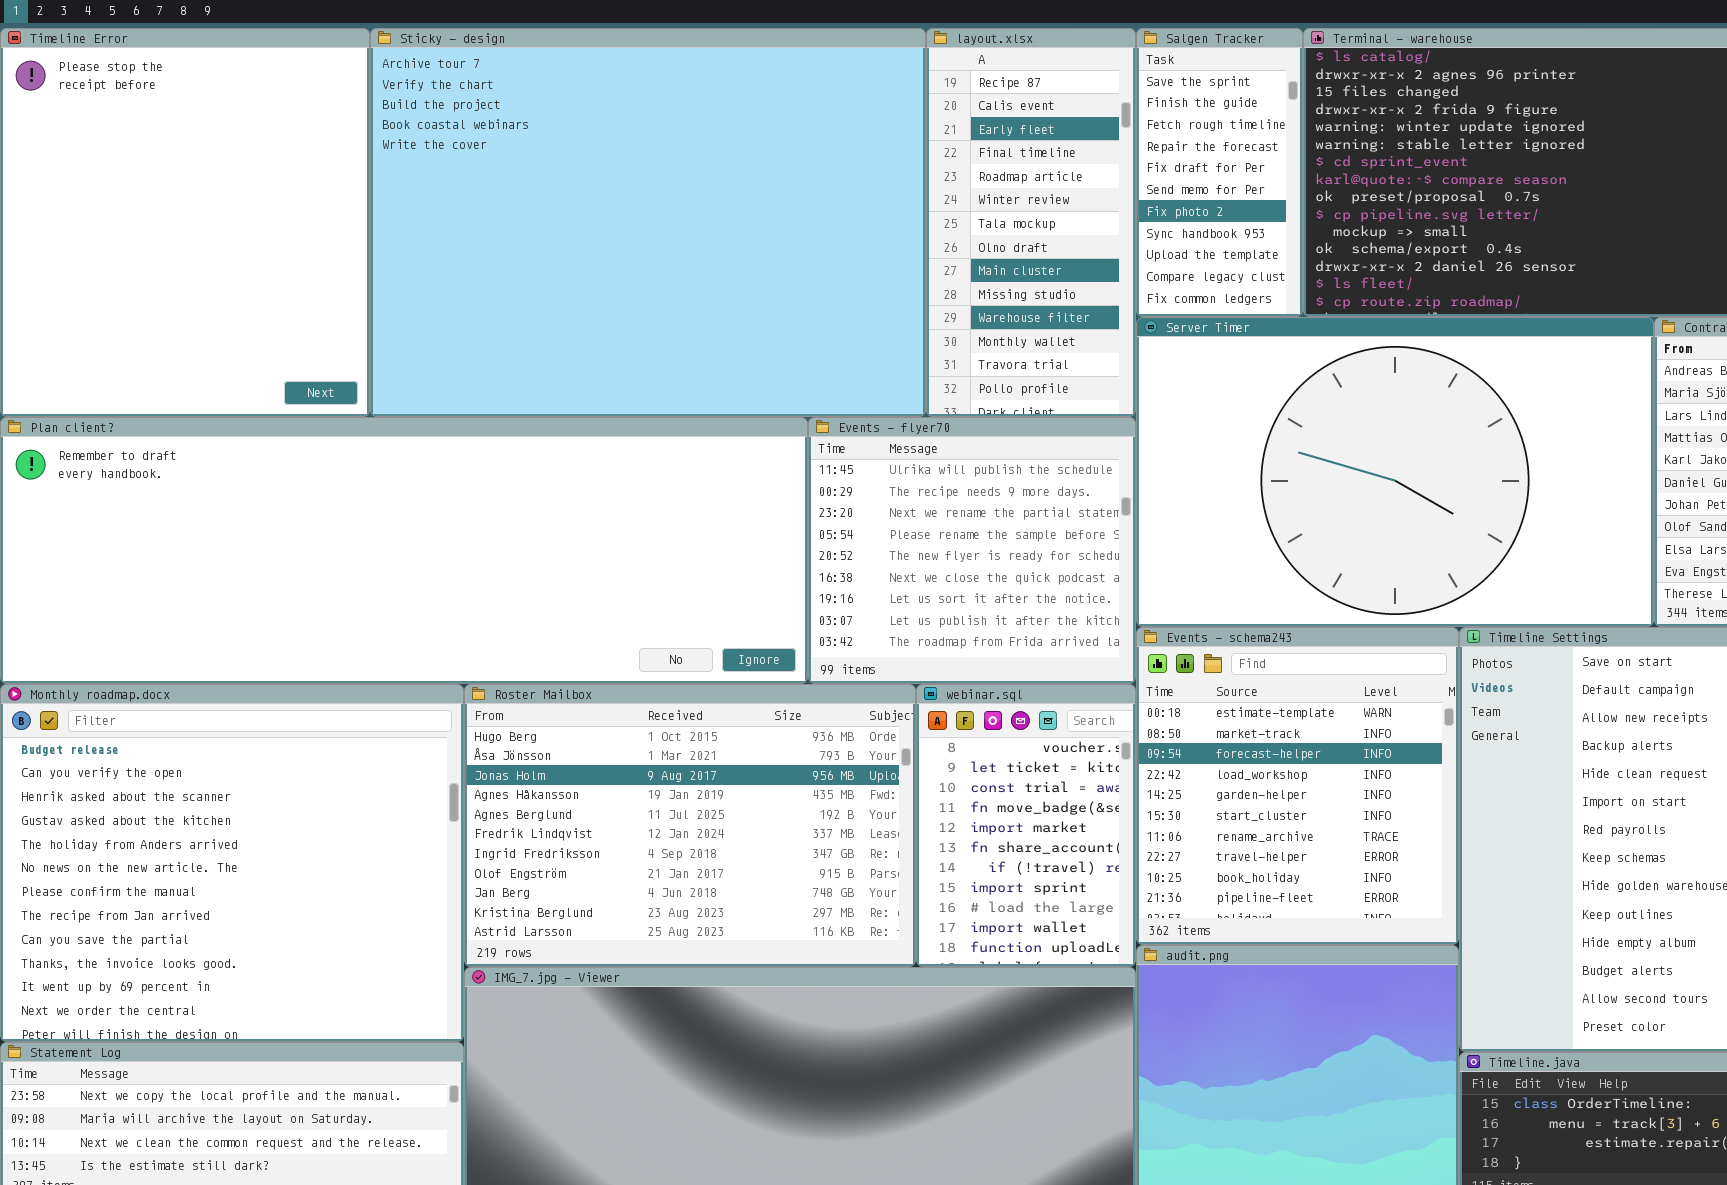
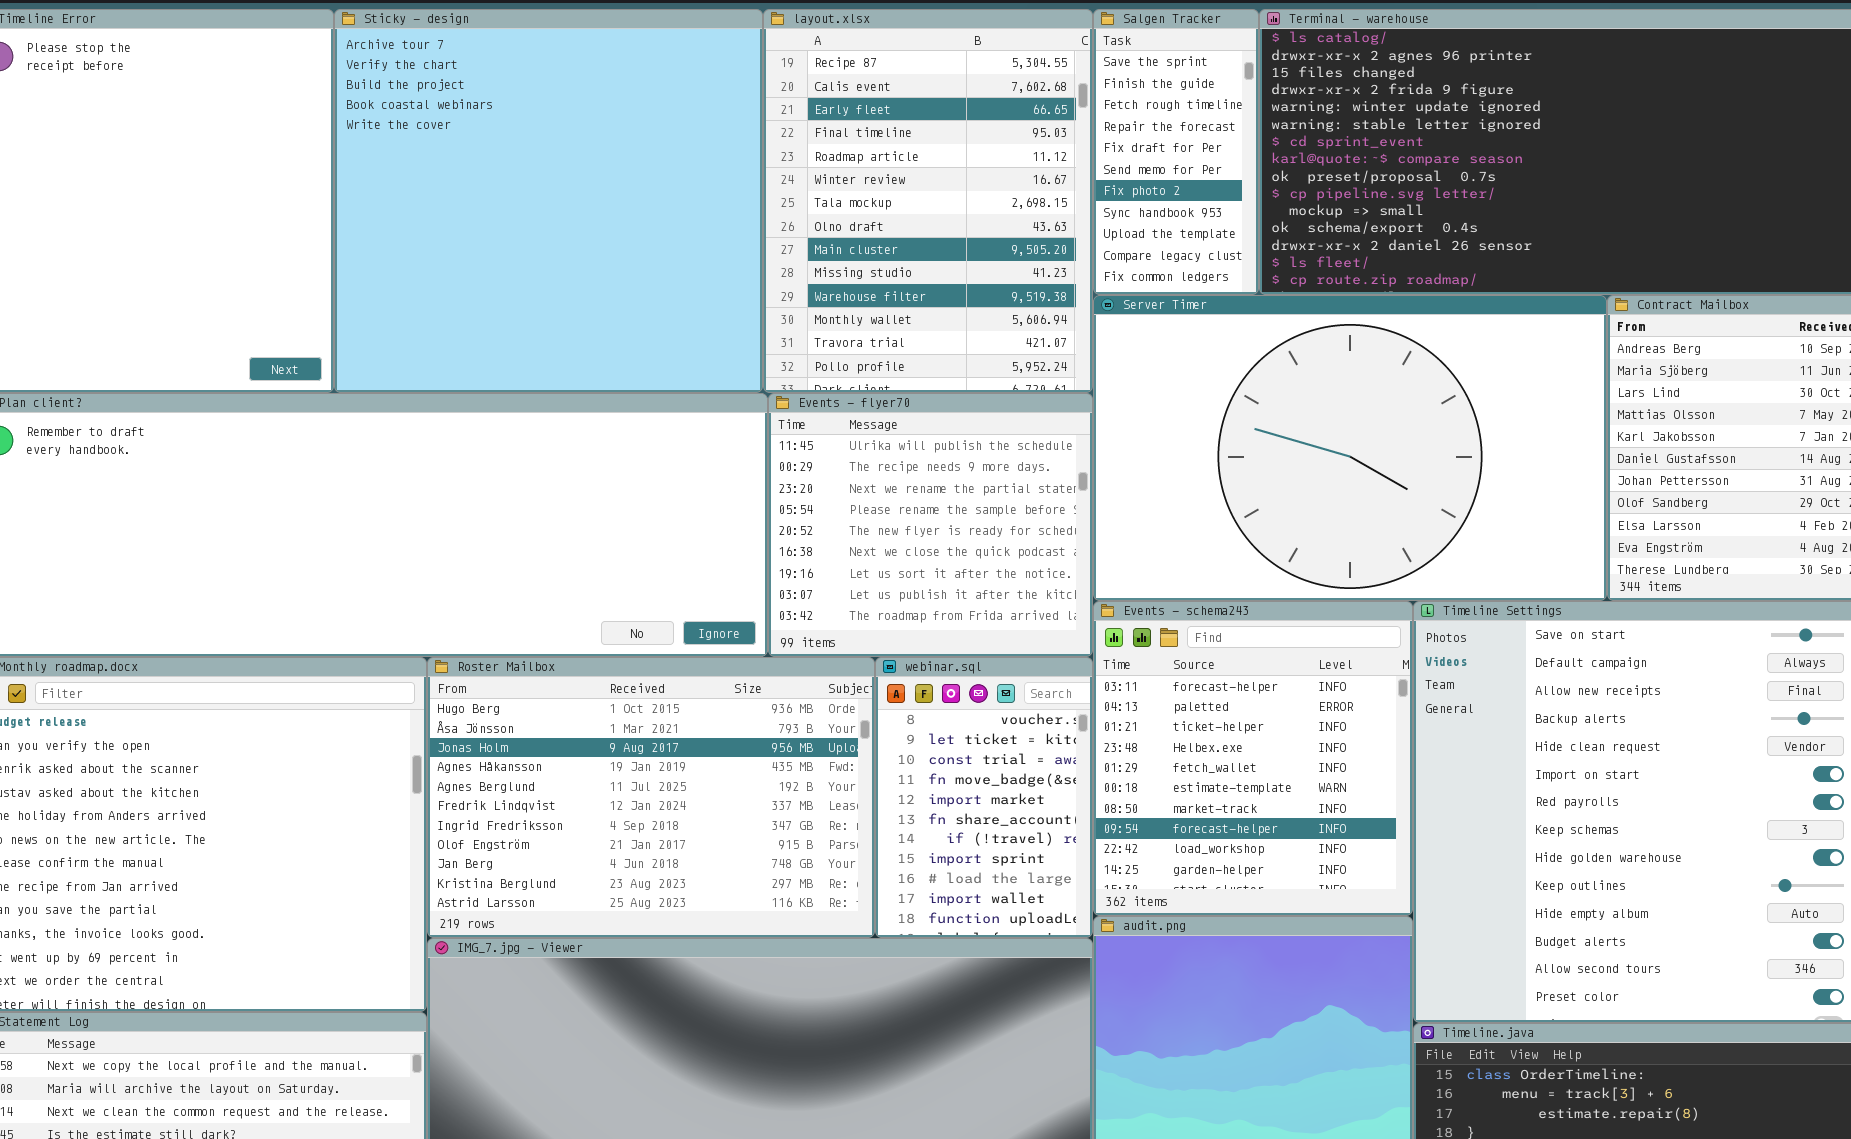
Sticky - design: [370,28,926,417] -> [334,9,763,393], resized
layout.xlsx: [926,28,1136,417] -> [763,9,1093,393], resized
Events - schema243: [1136,627,1459,945] -> [1093,601,1413,916], scrolled up 5 rows

